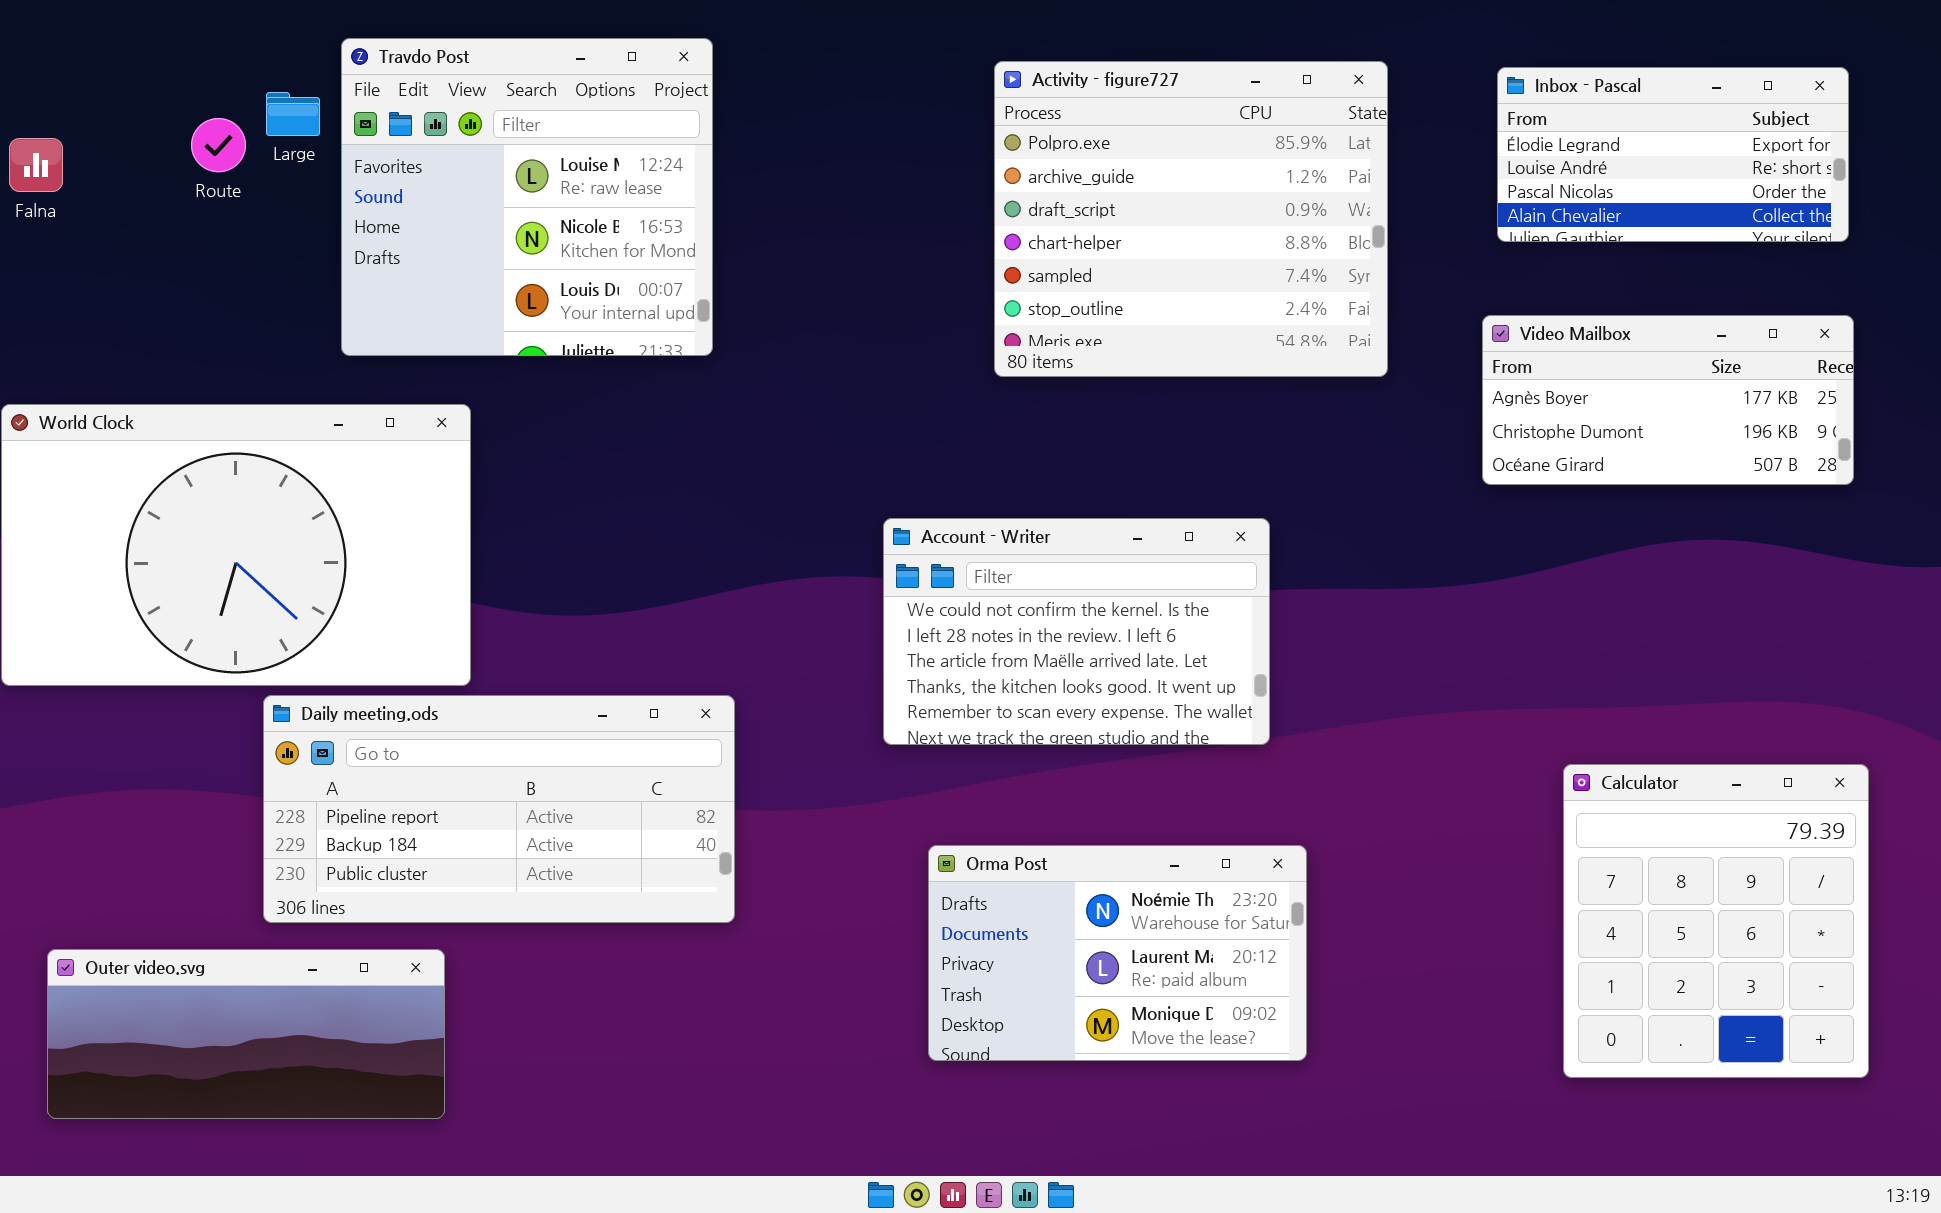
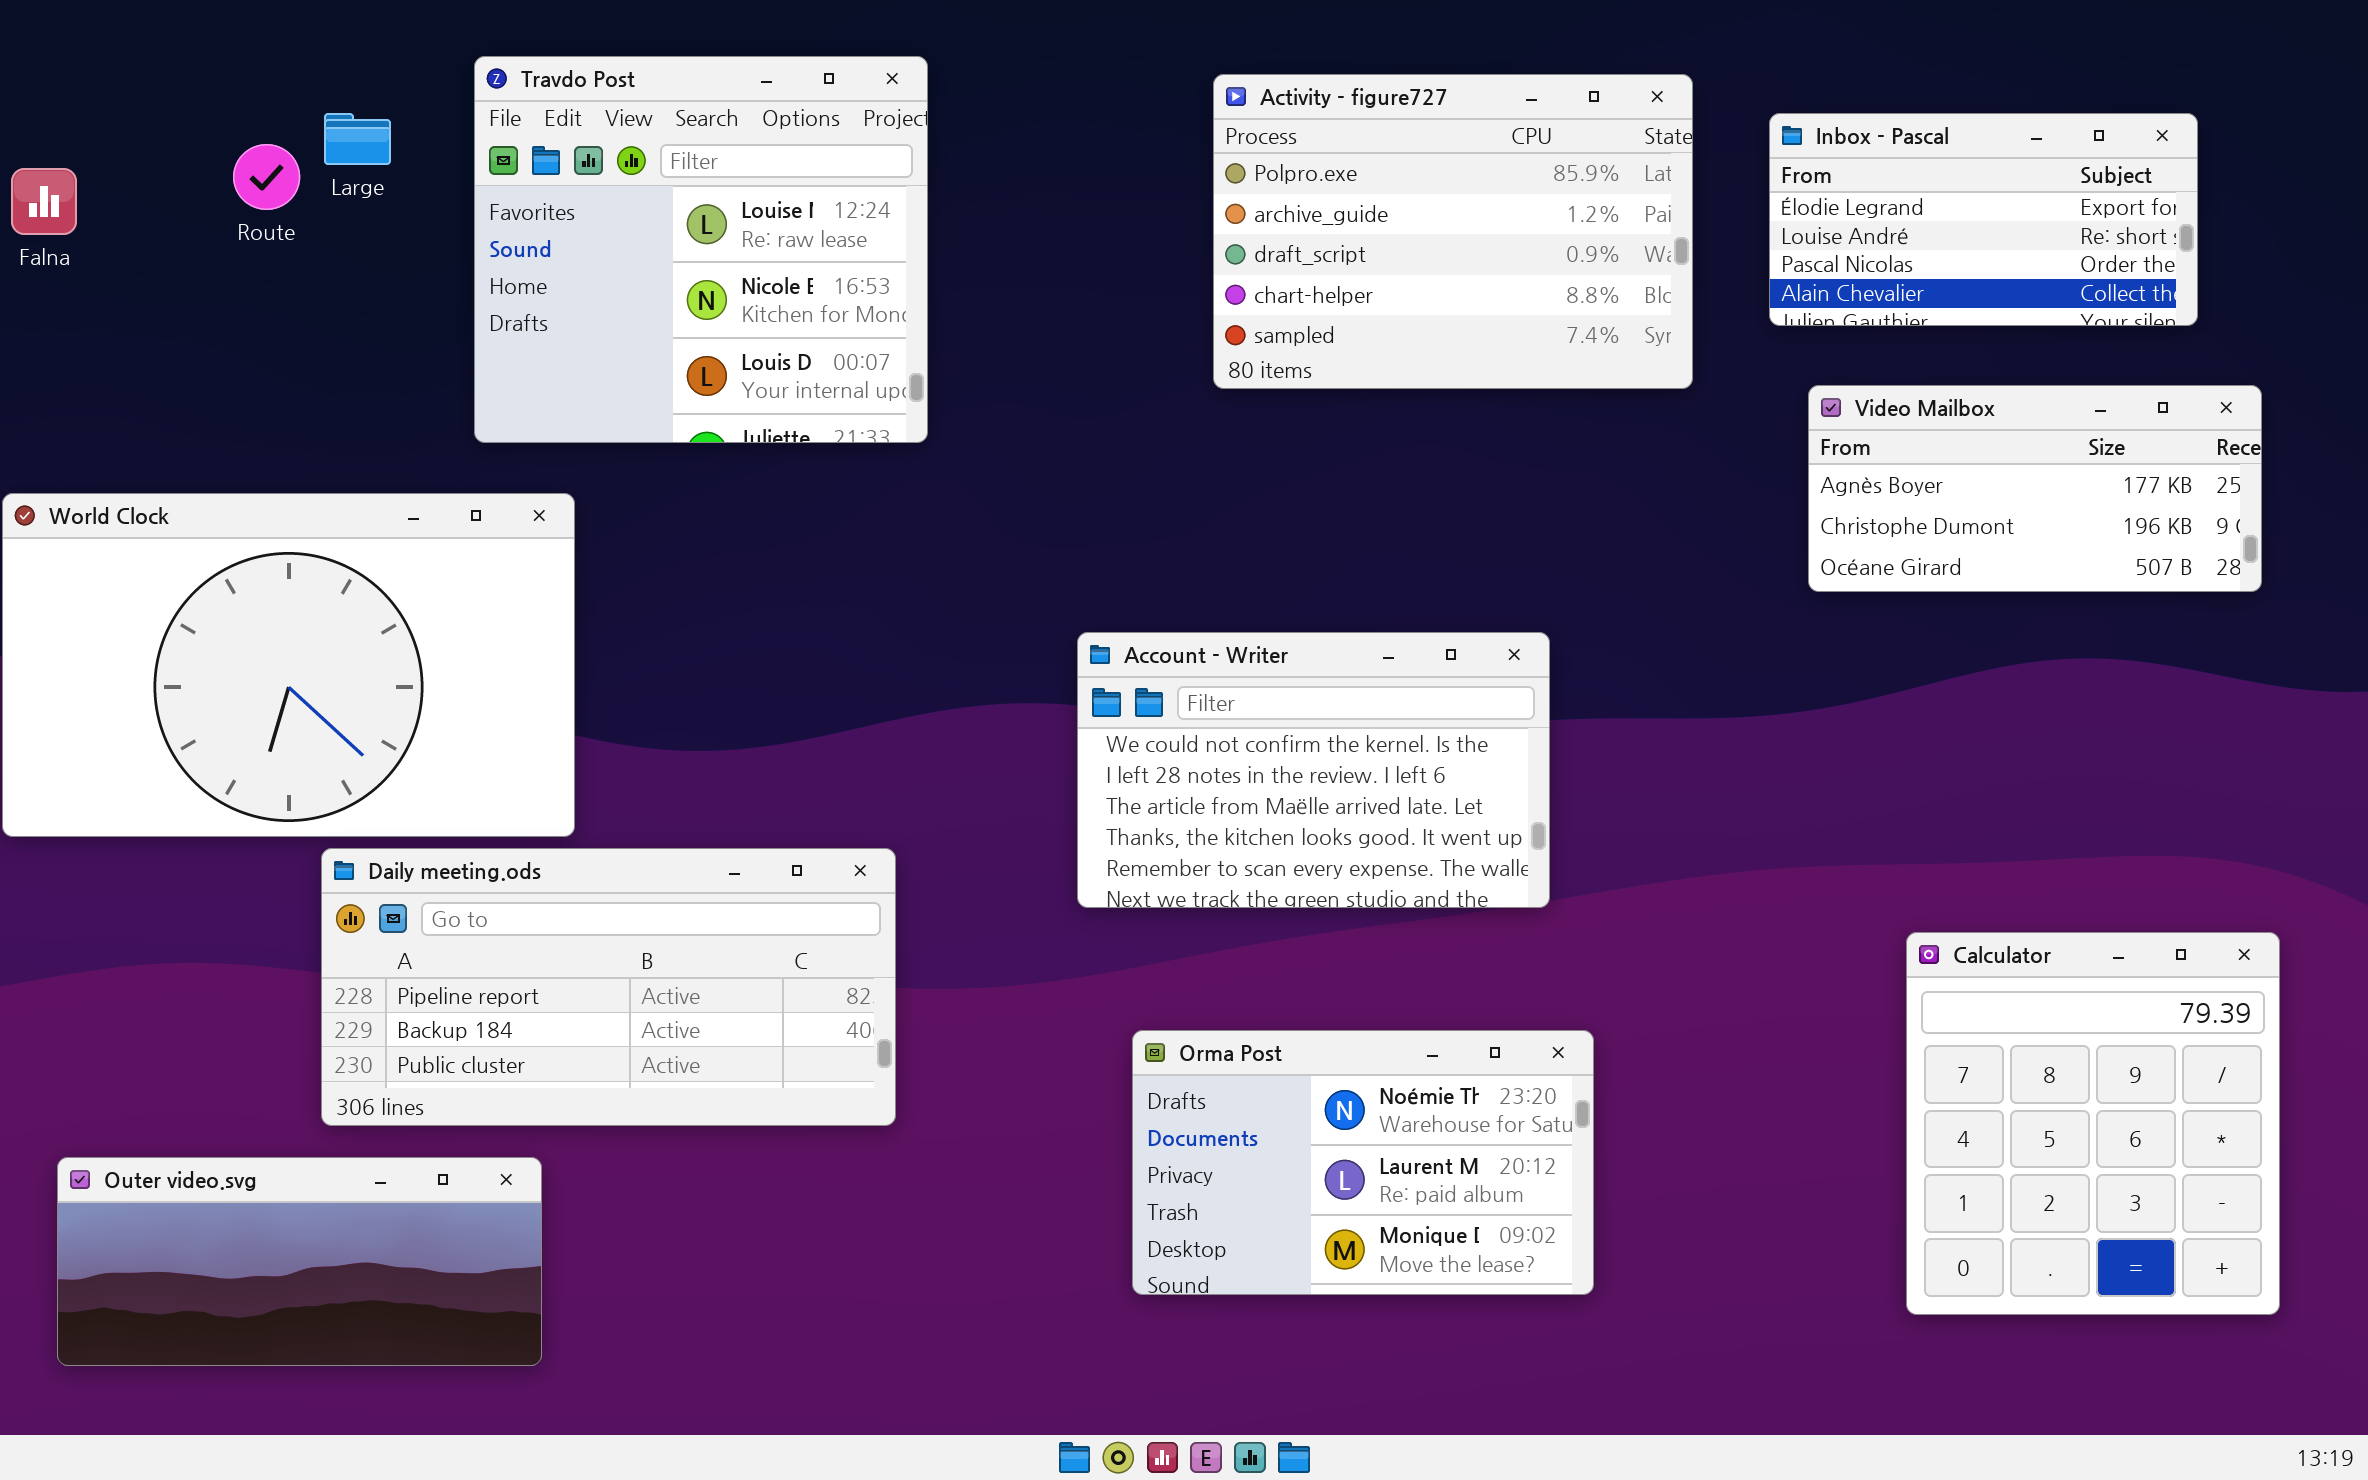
Travdo Post: [341,38,713,356] -> [474,56,928,443], moved
Activity - figure727: [994,61,1388,377] -> [1213,74,1693,389], resized
Inbox - Pascal: [1497,67,1849,242] -> [1769,113,2198,326], moved

